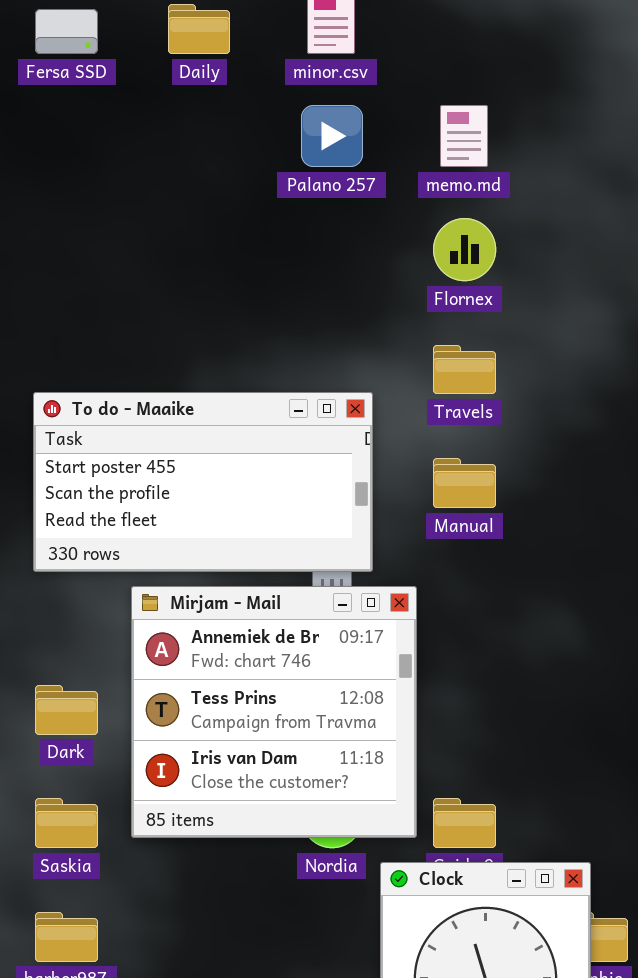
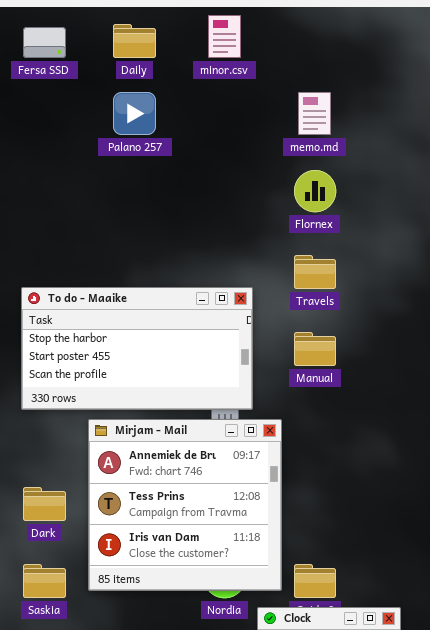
Palano 257: [301,105,363,167] -> [113,92,156,135], moved
To do - Maaike: [33,392,373,572] -> [21,287,253,410], scrolled up 1 row

